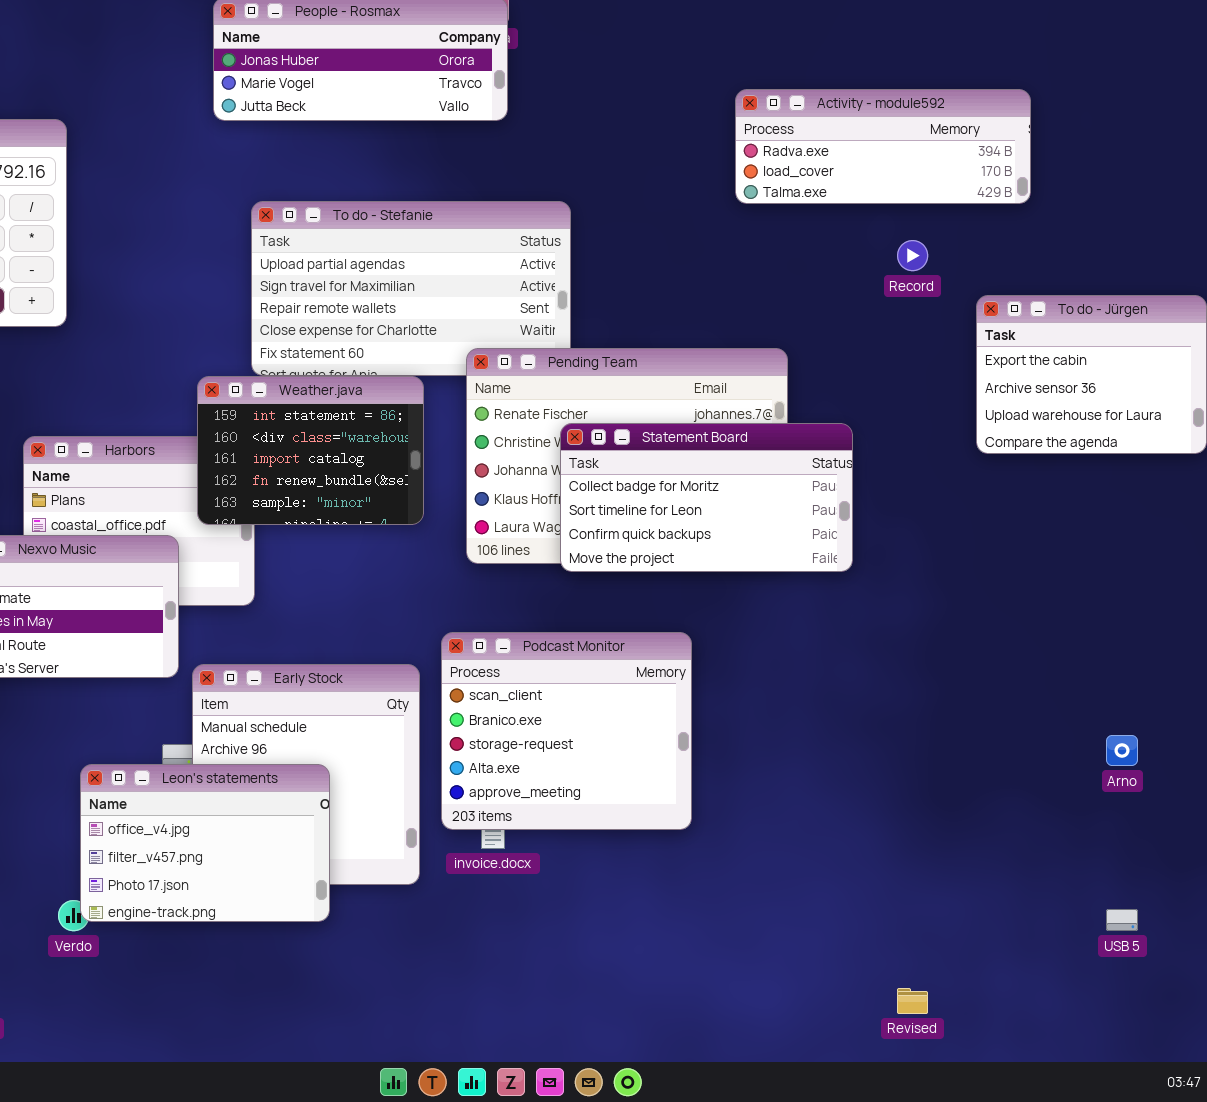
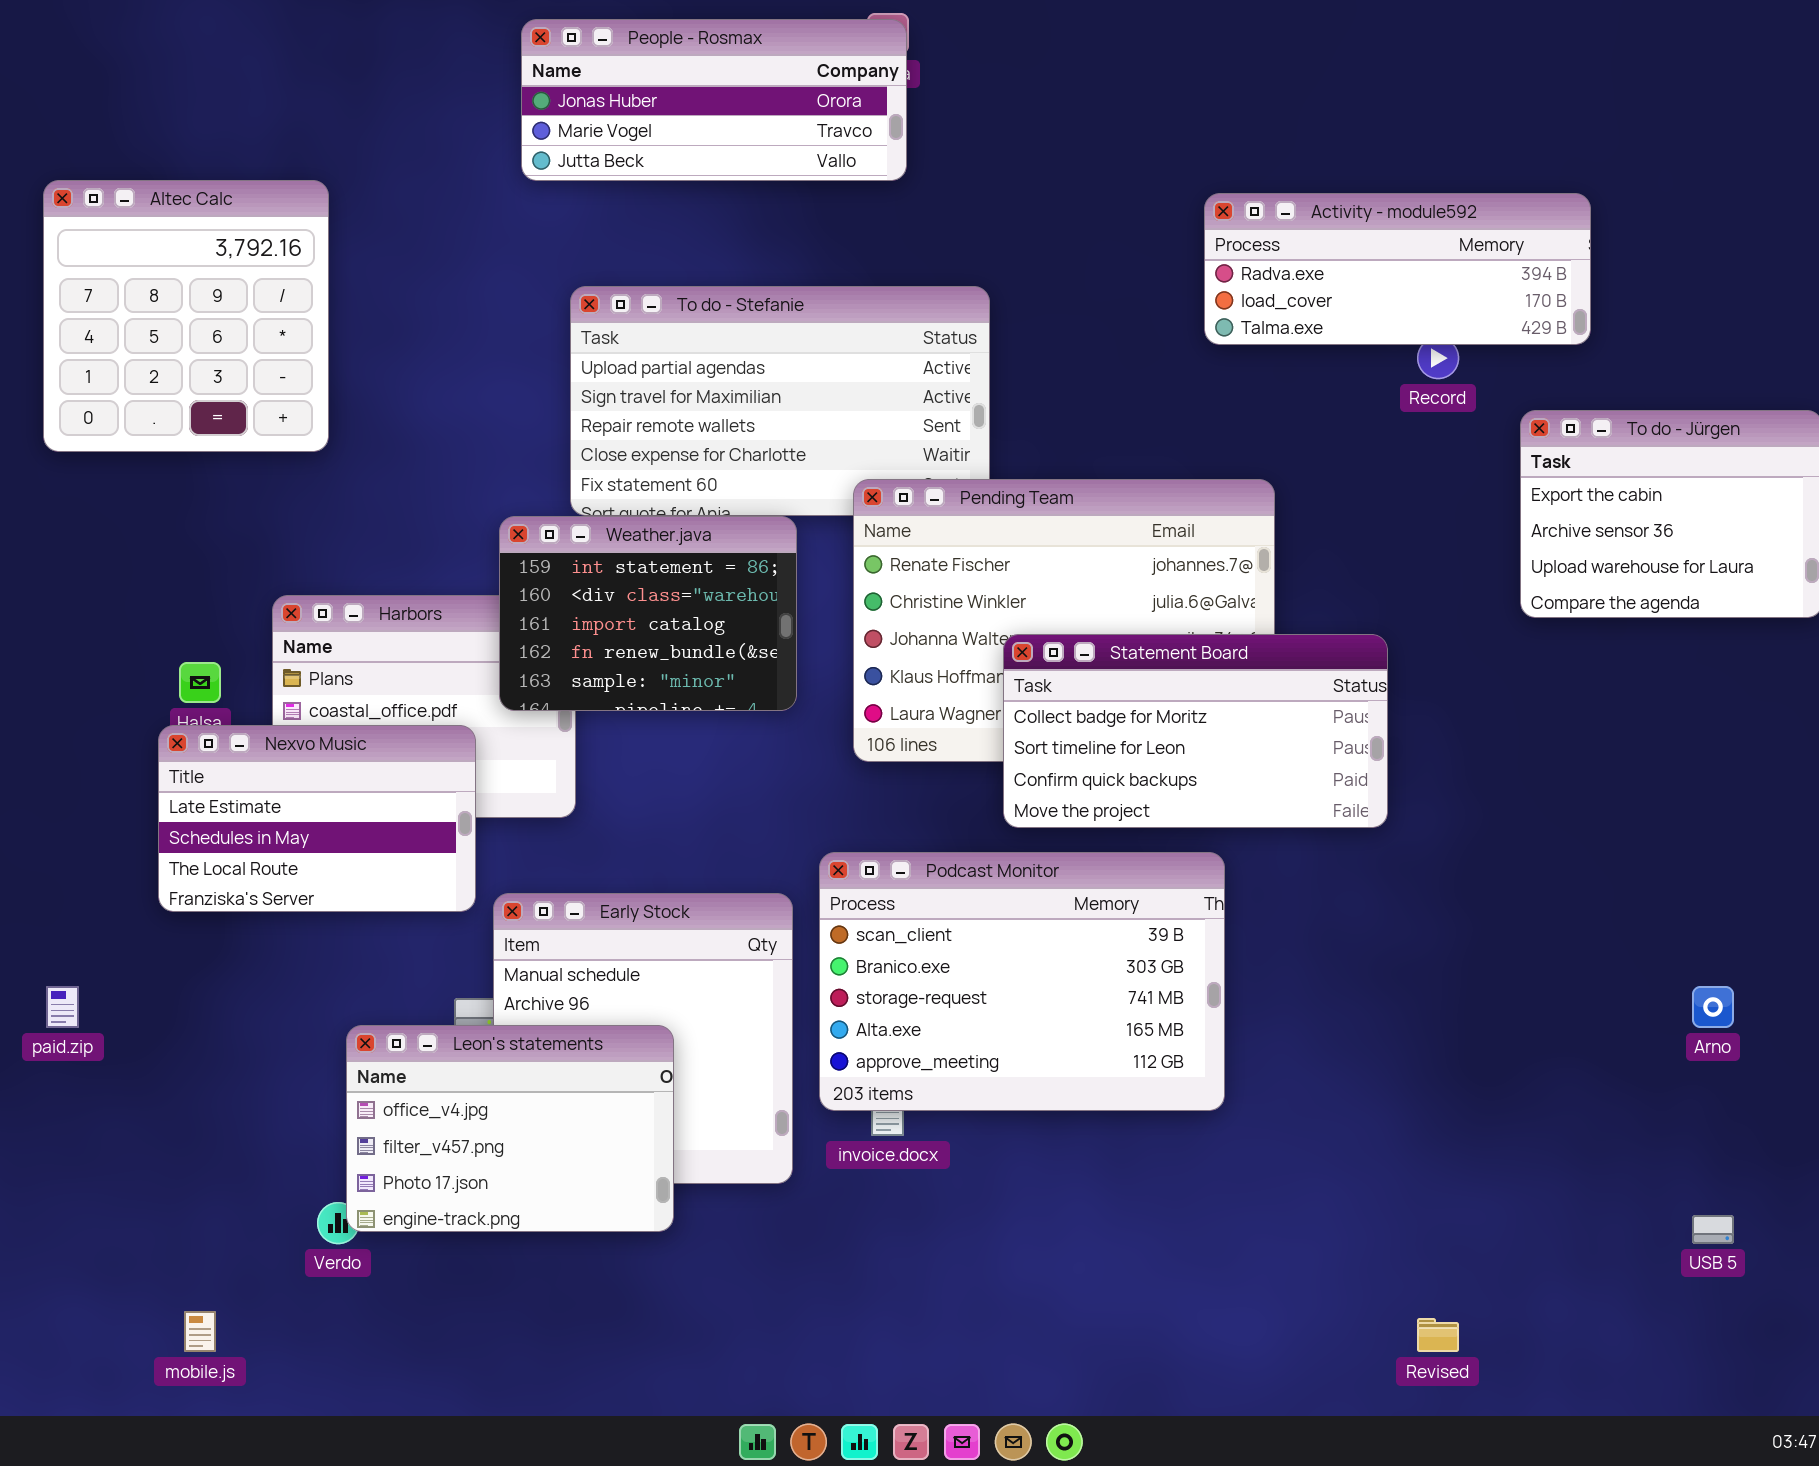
Activity - module592: [735,89,1031,204] -> [1204,193,1591,345], moved
Statement Board: [560,423,853,572] -> [1003,634,1388,828], moved
Podcast Monitor: [441,632,692,830] -> [819,852,1225,1111], resized

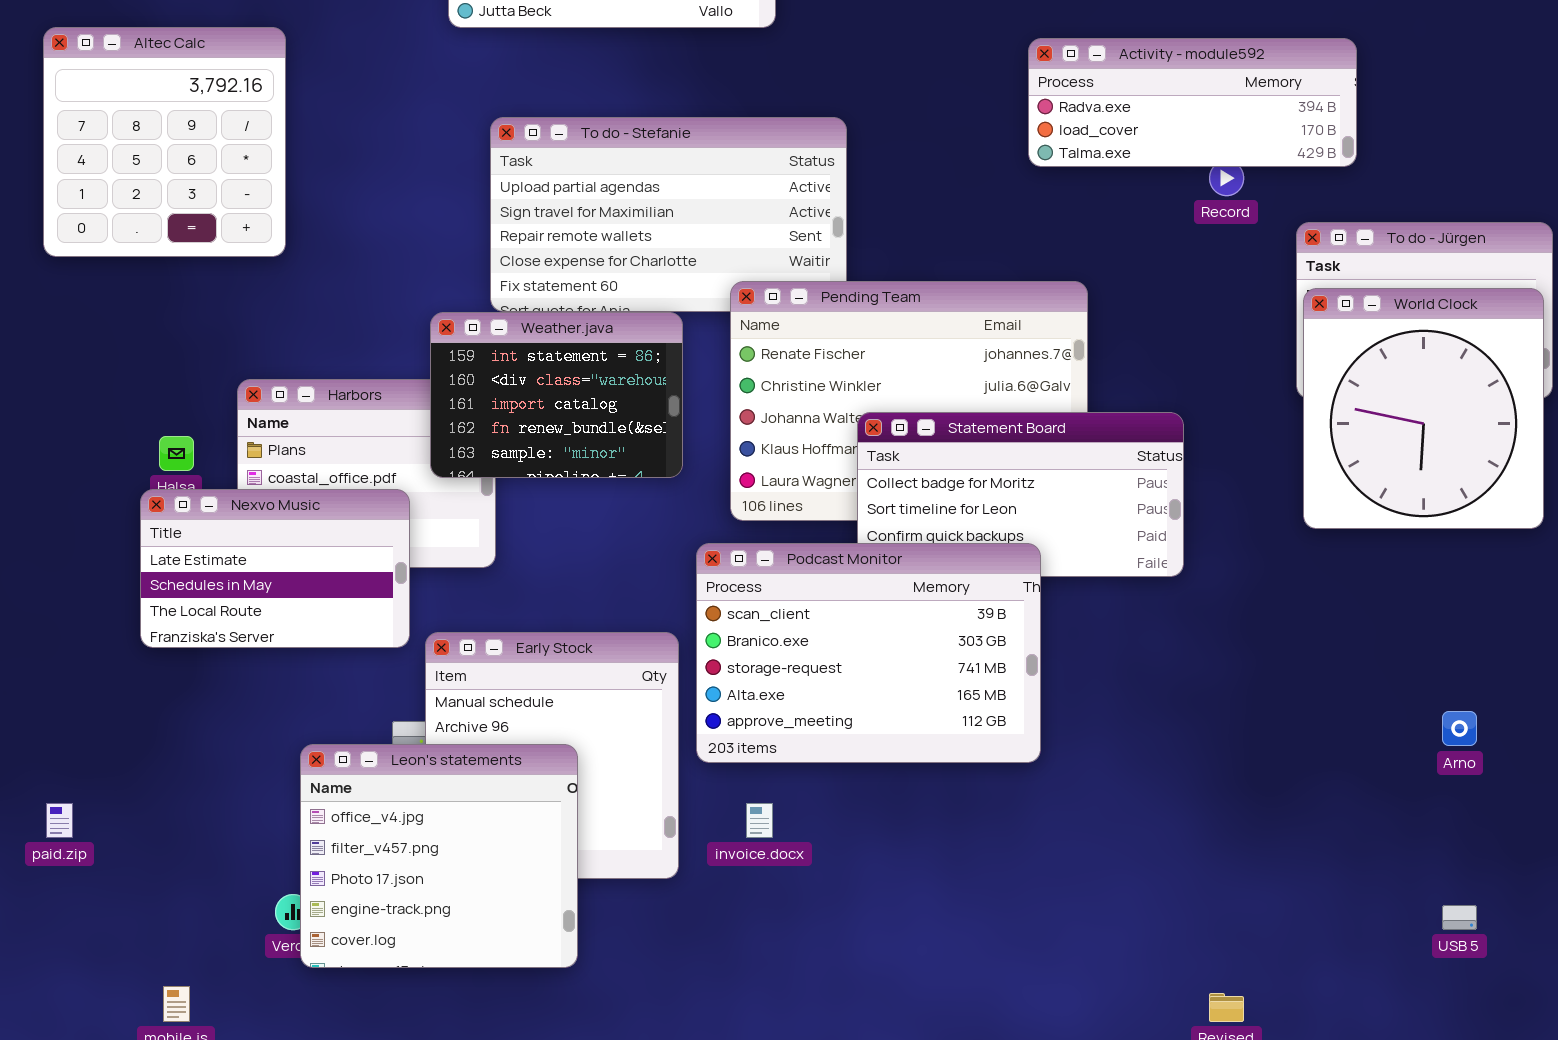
World Clock: none -> [1303,288,1544,529], opened
Podcast Monitor: [819,852,1225,1111] -> [696,543,1041,763], moved
paid.zip: [46,986,79,1028] -> [46,803,73,838], moved
Leon's statements: [346,1025,674,1232] -> [300,744,578,968], resized

